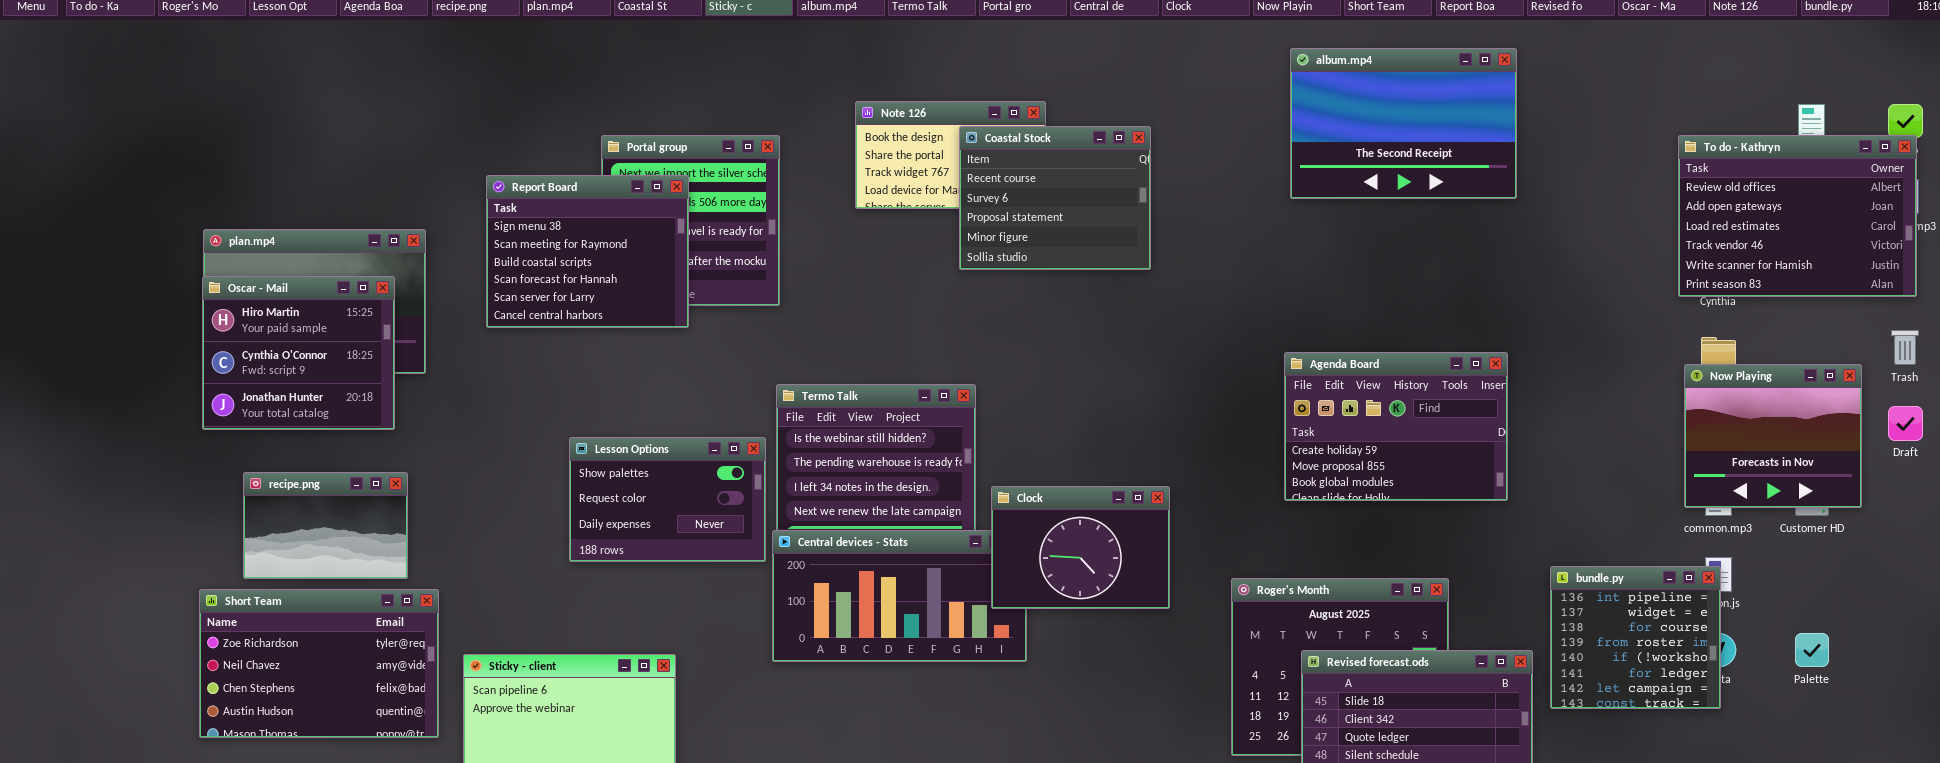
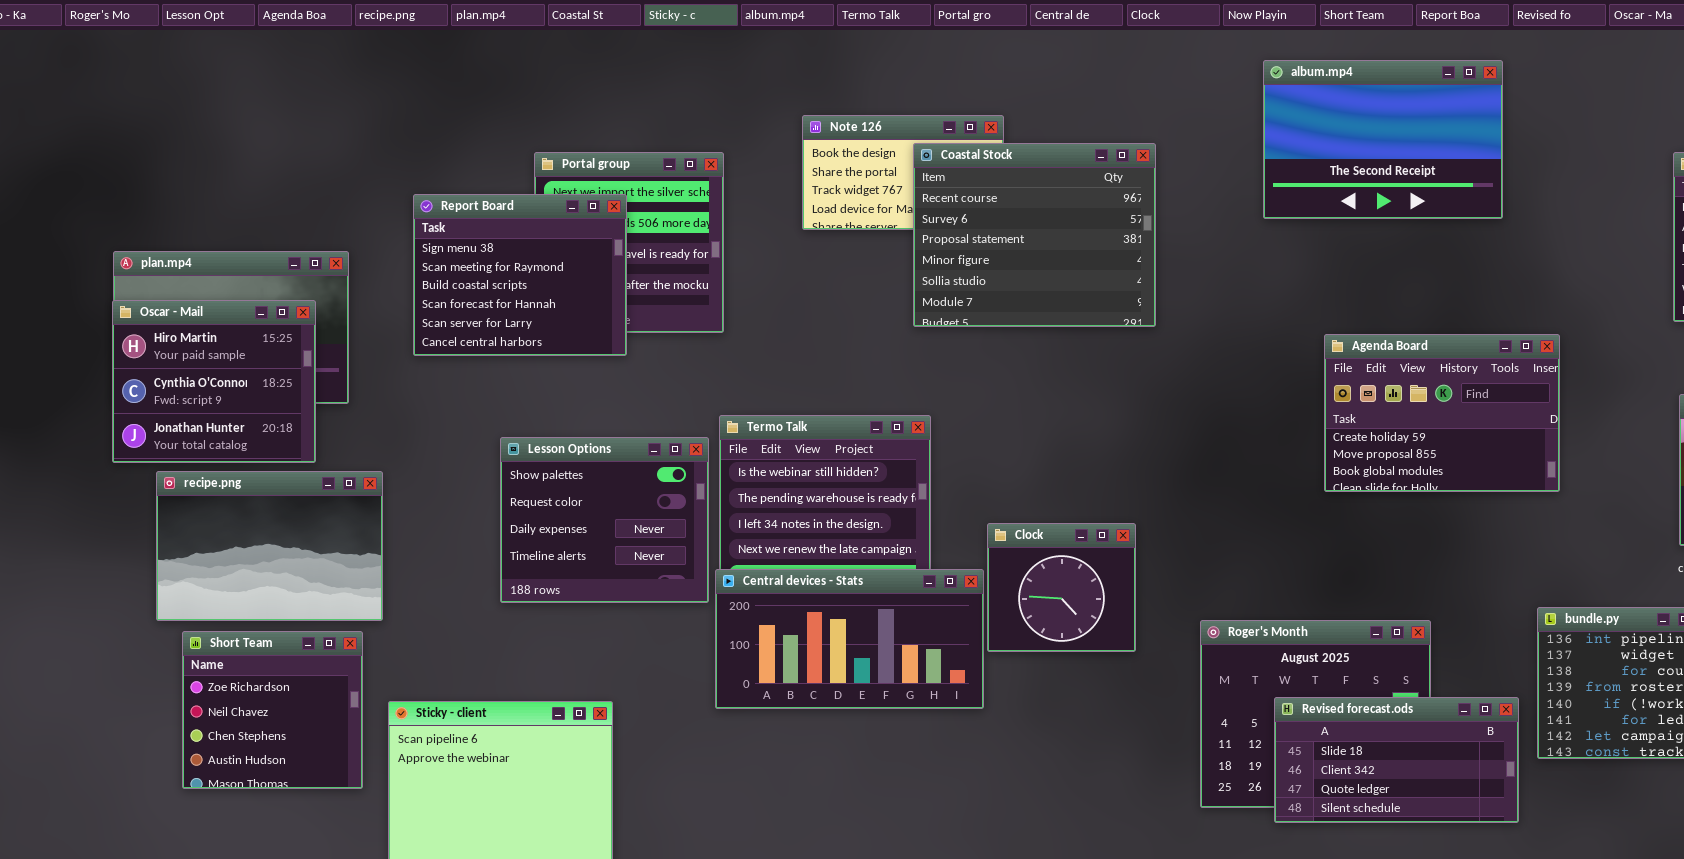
Coastal Stock: [959,126,1151,270] -> [913,143,1156,327], resized
Agenda Board: [1284,352,1508,501] -> [1324,334,1560,492], moved
Lesson Options: [569,437,766,562] -> [500,437,709,603], resized
recipe.png: [243,472,408,579] -> [156,471,383,621], resized
Clock: [991,486,1170,609] -> [987,523,1136,652], resized
Short Team: [199,589,439,738] -> [182,631,363,789], resized

